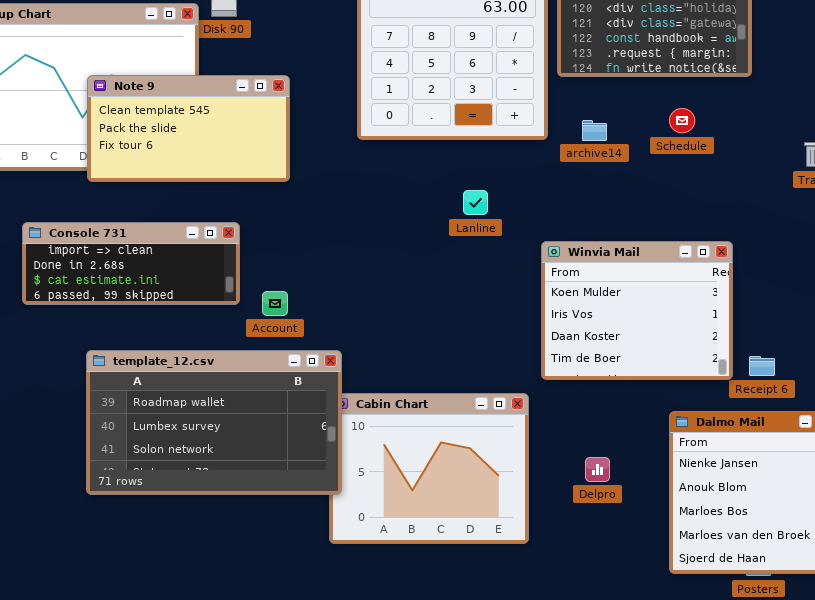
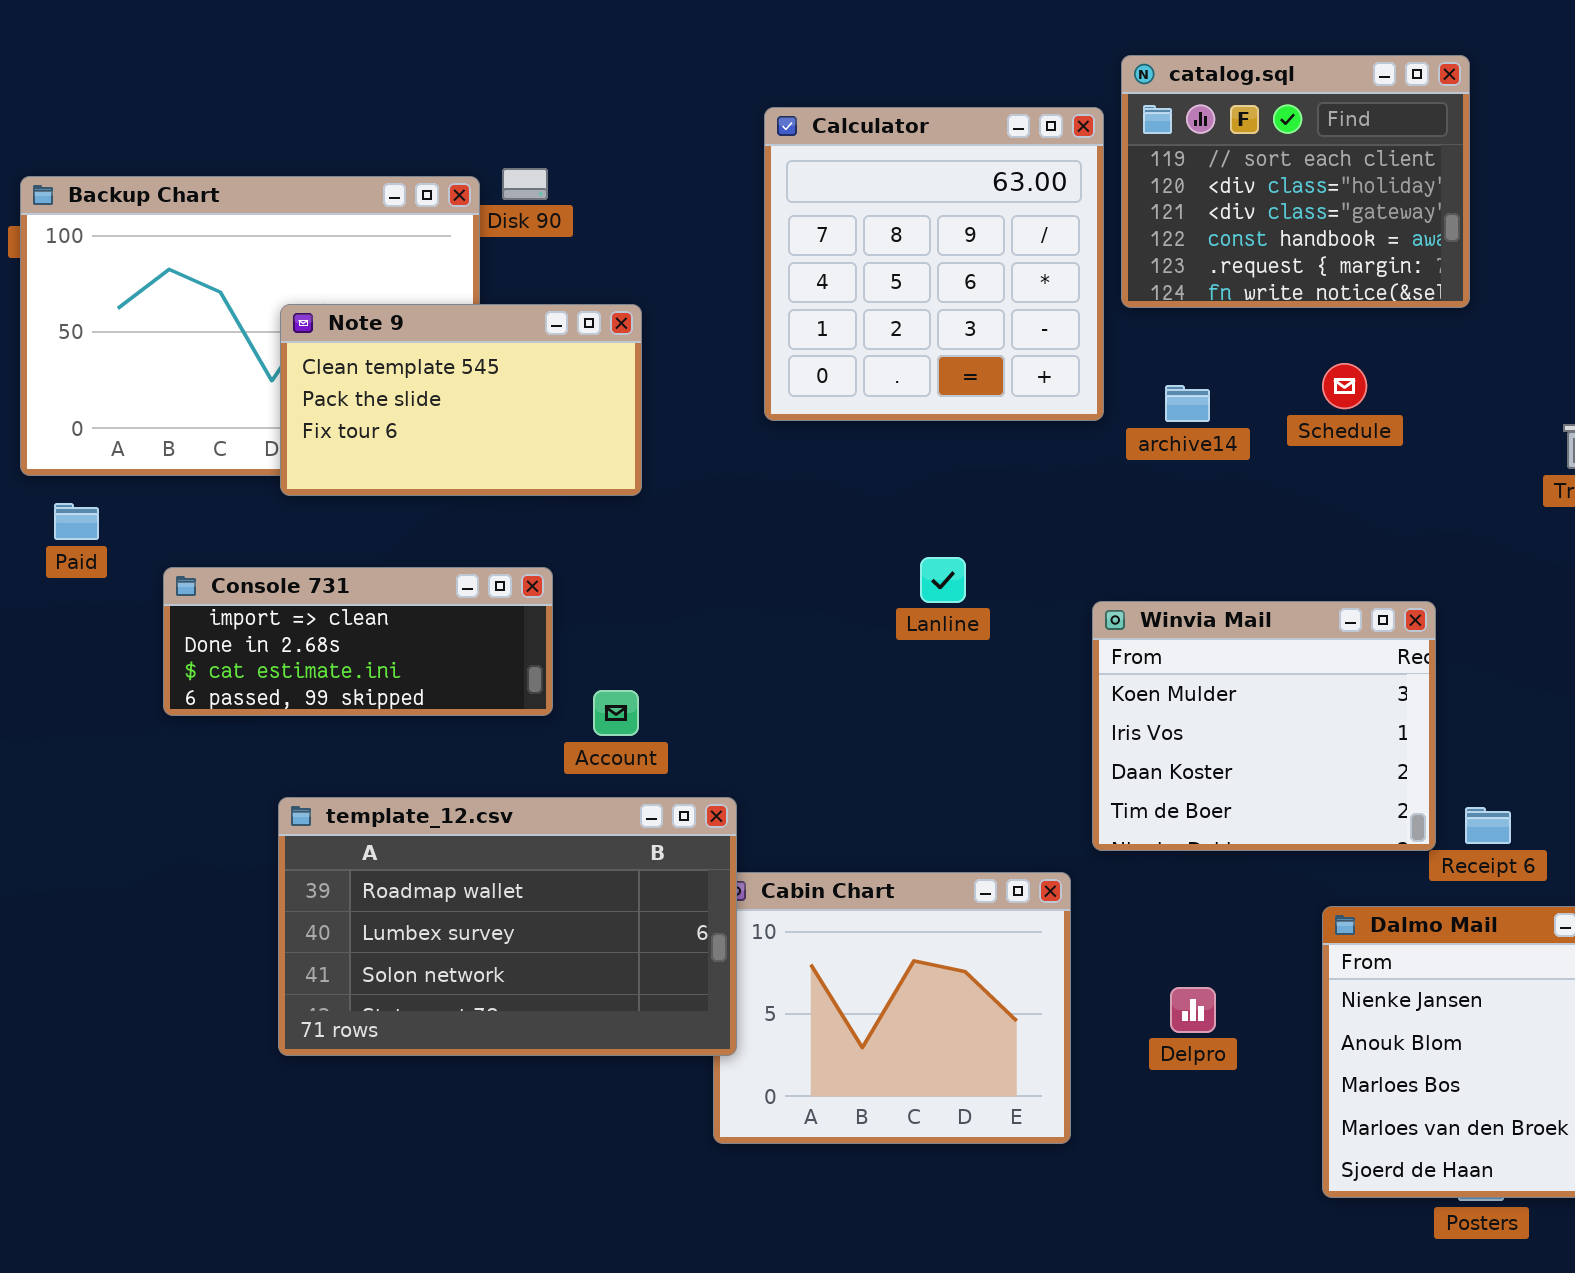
Lanline: [463,190,488,215] -> [920,557,966,603], moved

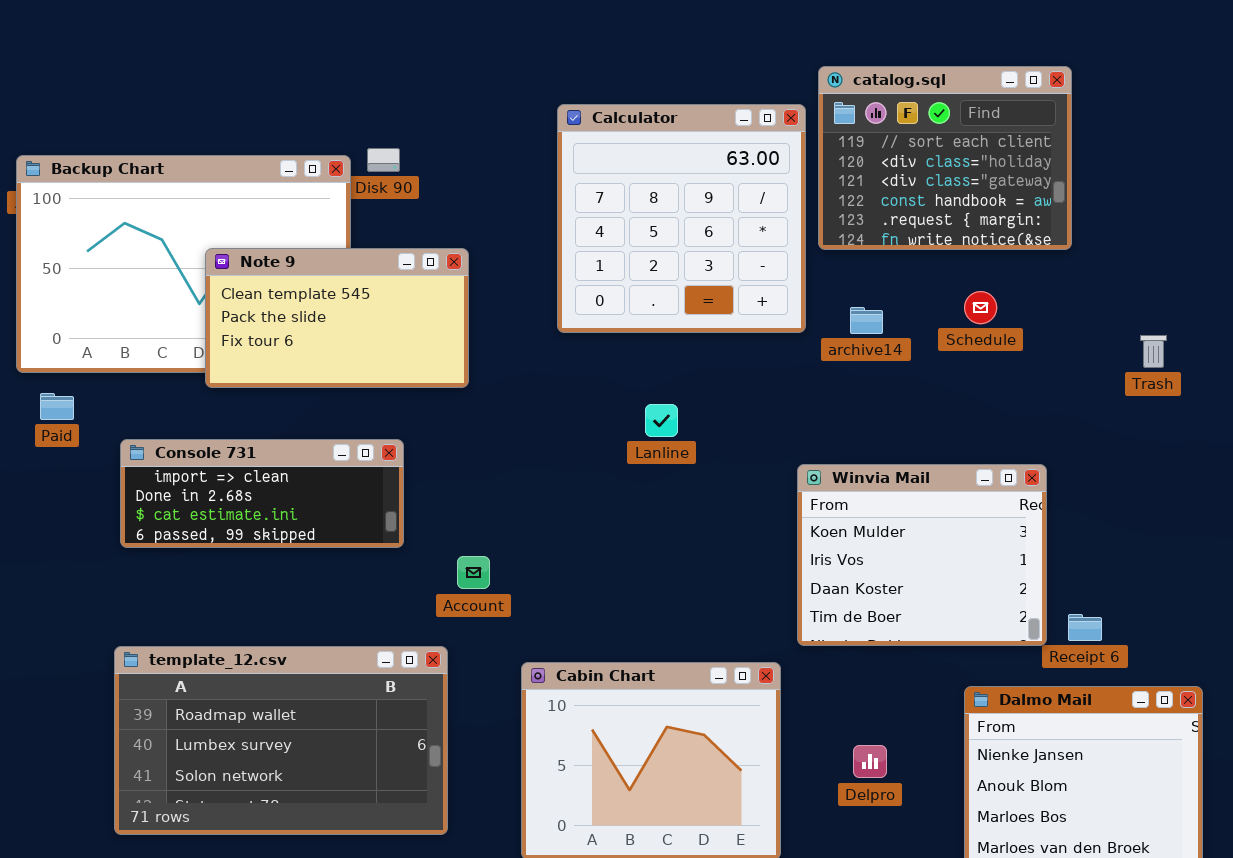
Lanline: [920,557,966,603] -> [645,404,678,437], moved
Account: [593,690,639,736] -> [457,556,490,589], moved
template_12.csv: [278,797,737,1056] -> [114,646,448,835], moved

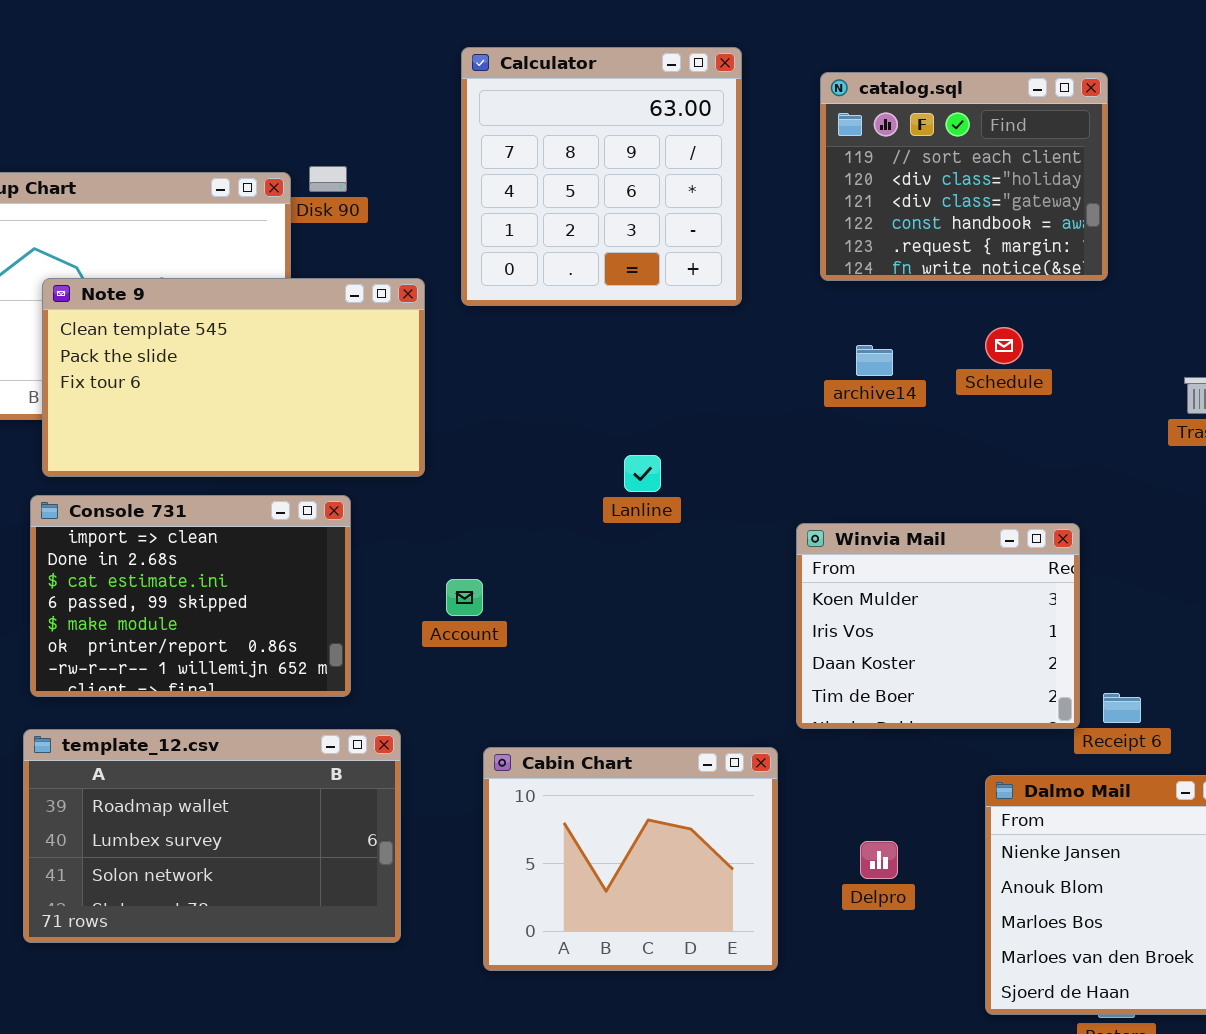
Calculator: [557,104,806,333] -> [461,47,742,306], moved
Note 9: [205,248,469,388] -> [42,278,425,477], resized
Console 731: [120,439,404,548] -> [30,495,351,697], resized
Account: [457,556,490,589] -> [446,579,483,616], moved

